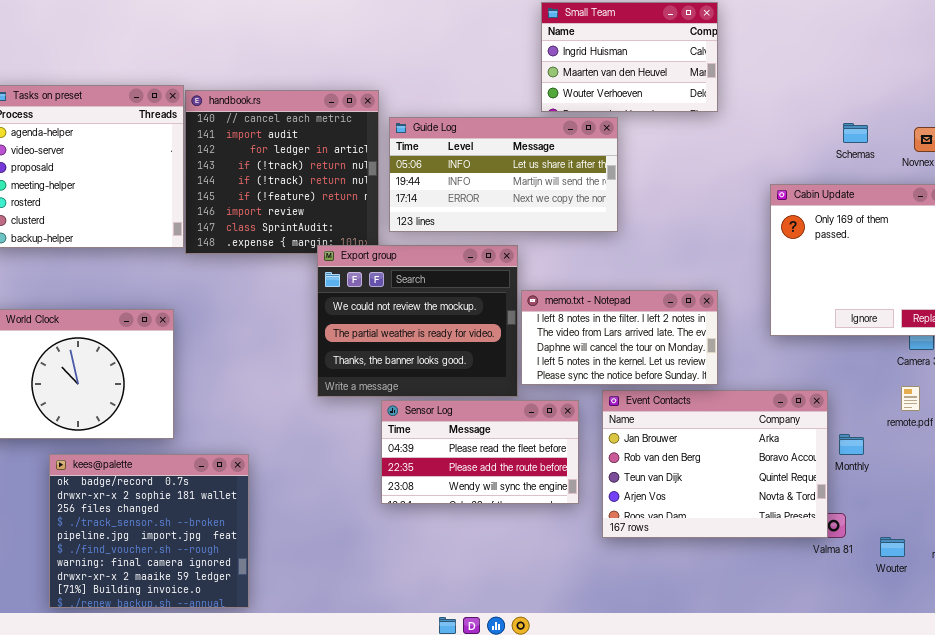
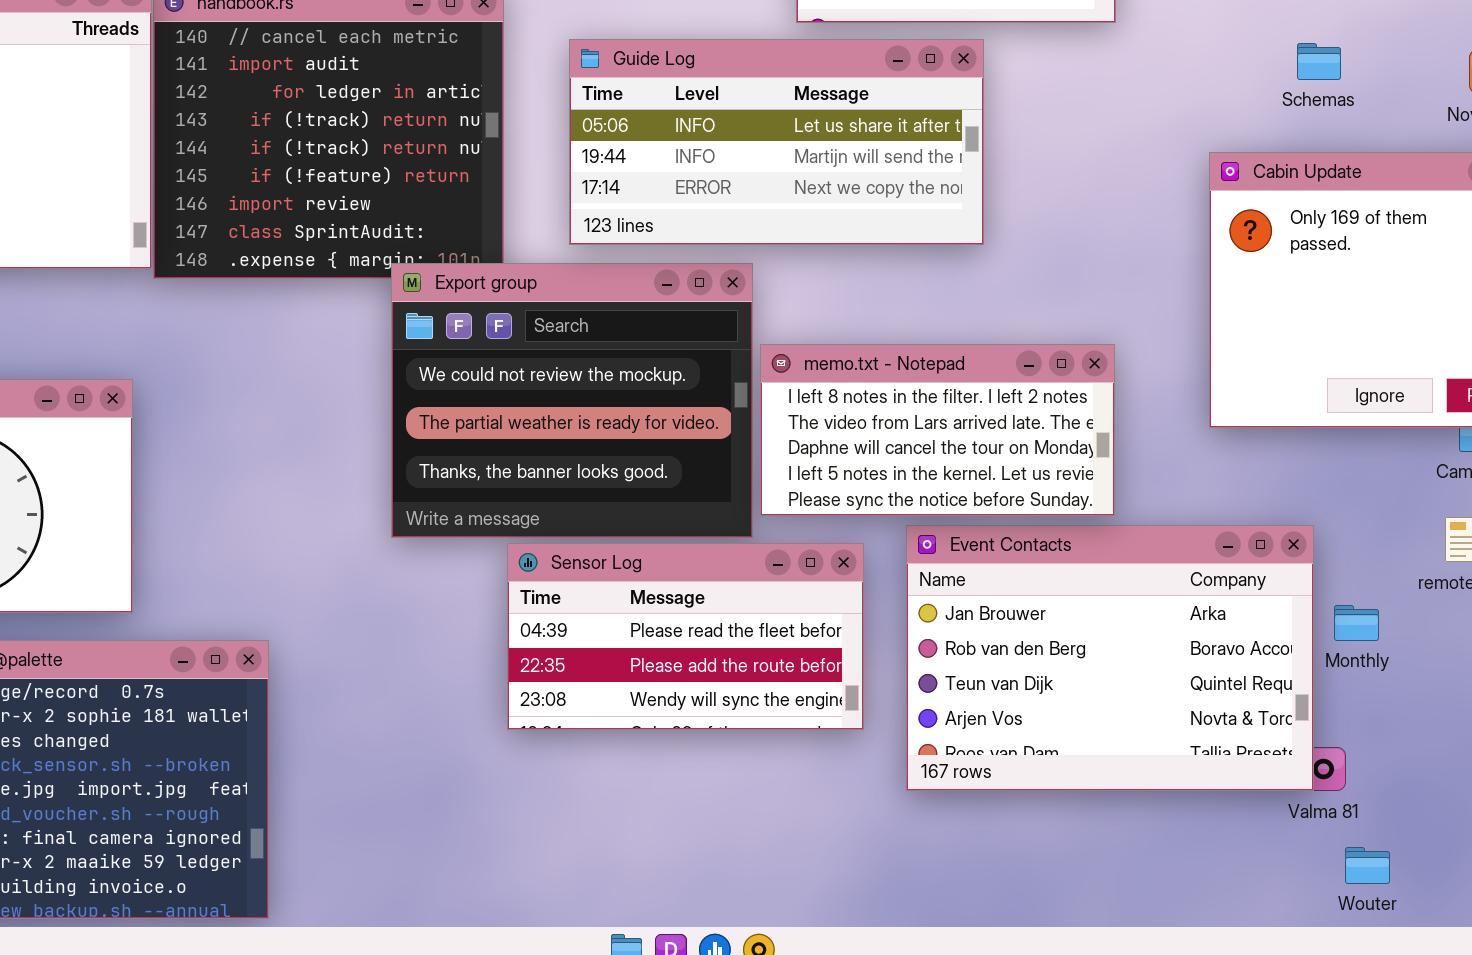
Guide Log: [389,117,618,232] -> [569,39,984,245], moved
Schemas: [843,123,868,143] -> [1297,43,1341,80], moved
Wouter: [880,537,905,557] -> [1345,847,1390,884], moved

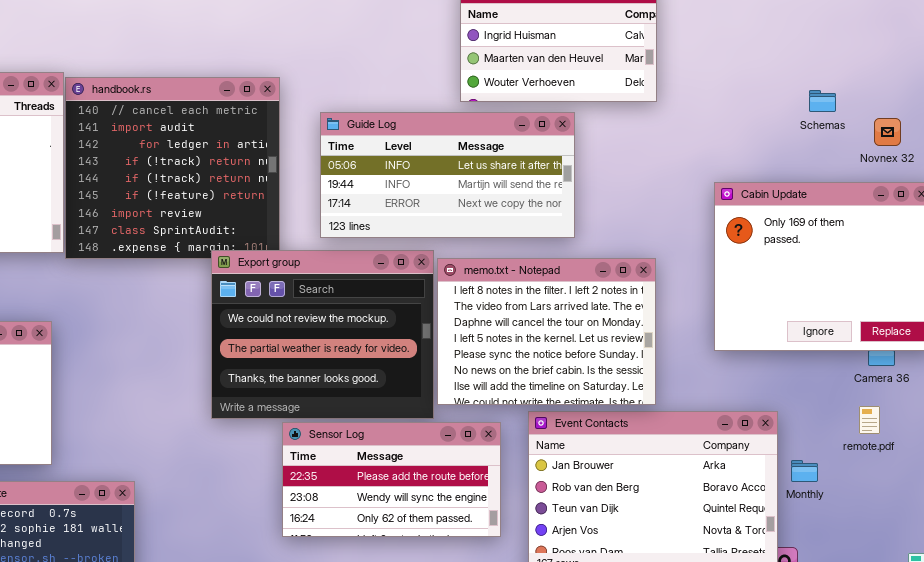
Schemas: [1297,43,1341,80] -> [809,90,836,112], moved
memo.txt - Notepad: [760,344,1115,516] -> [437,258,656,405], resized
Sensor Log: [507,543,864,730] -> [282,422,501,537], scrolled down 1 row

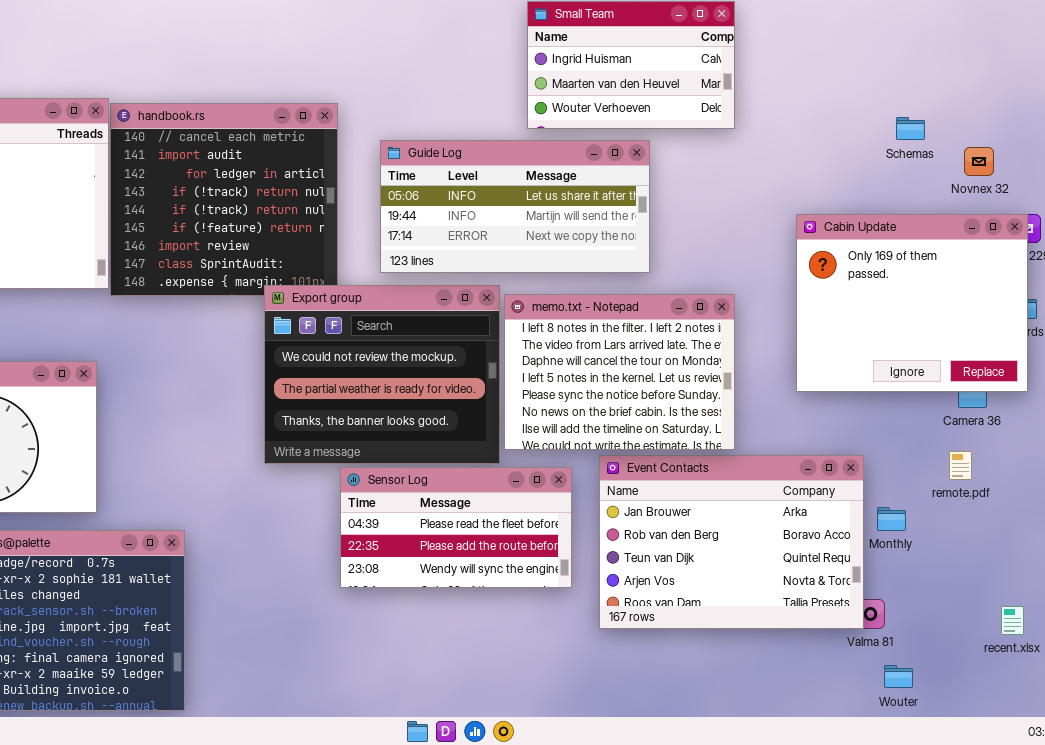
Sensor Log: [282,422,501,537] -> [340,467,572,588], scrolled up 1 row

